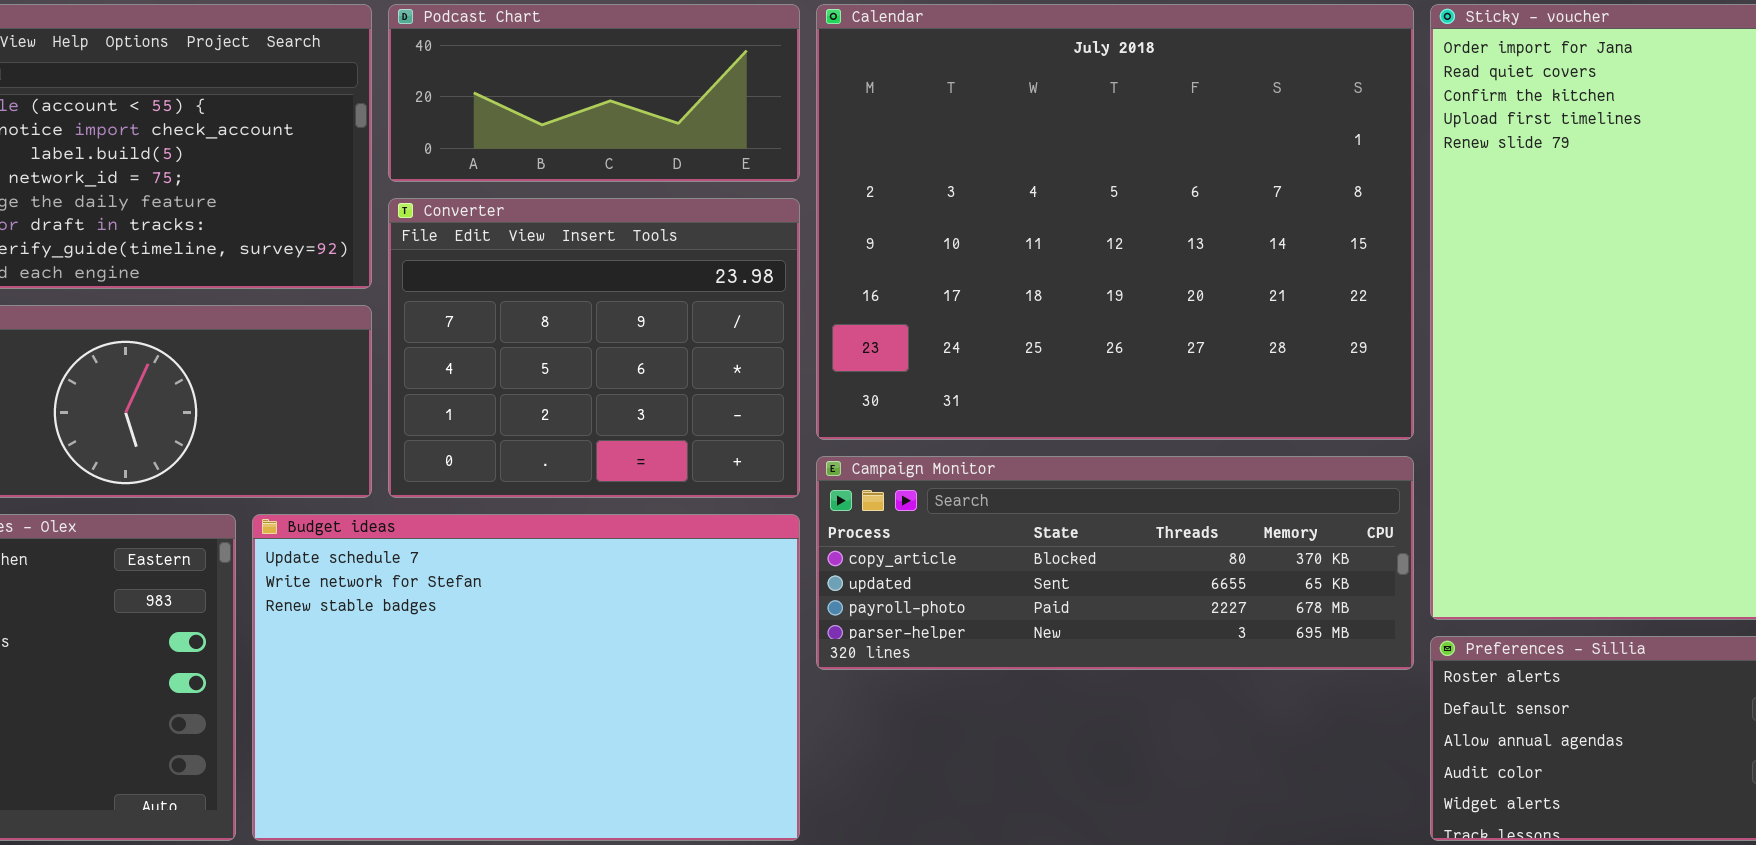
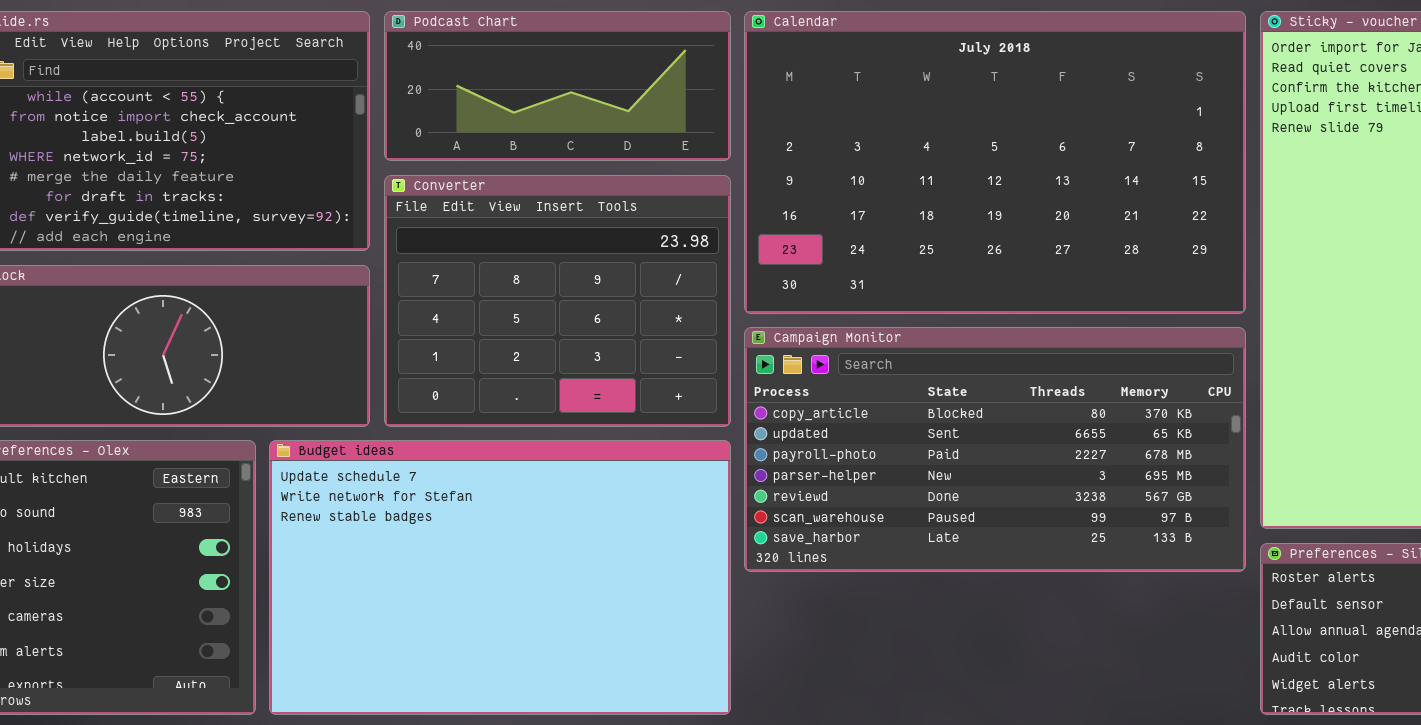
Calendar: [816,4,1414,440] -> [744,11,1246,314], resized
Campaign Monitor: [816,456,1414,670] -> [744,327,1246,572], resized

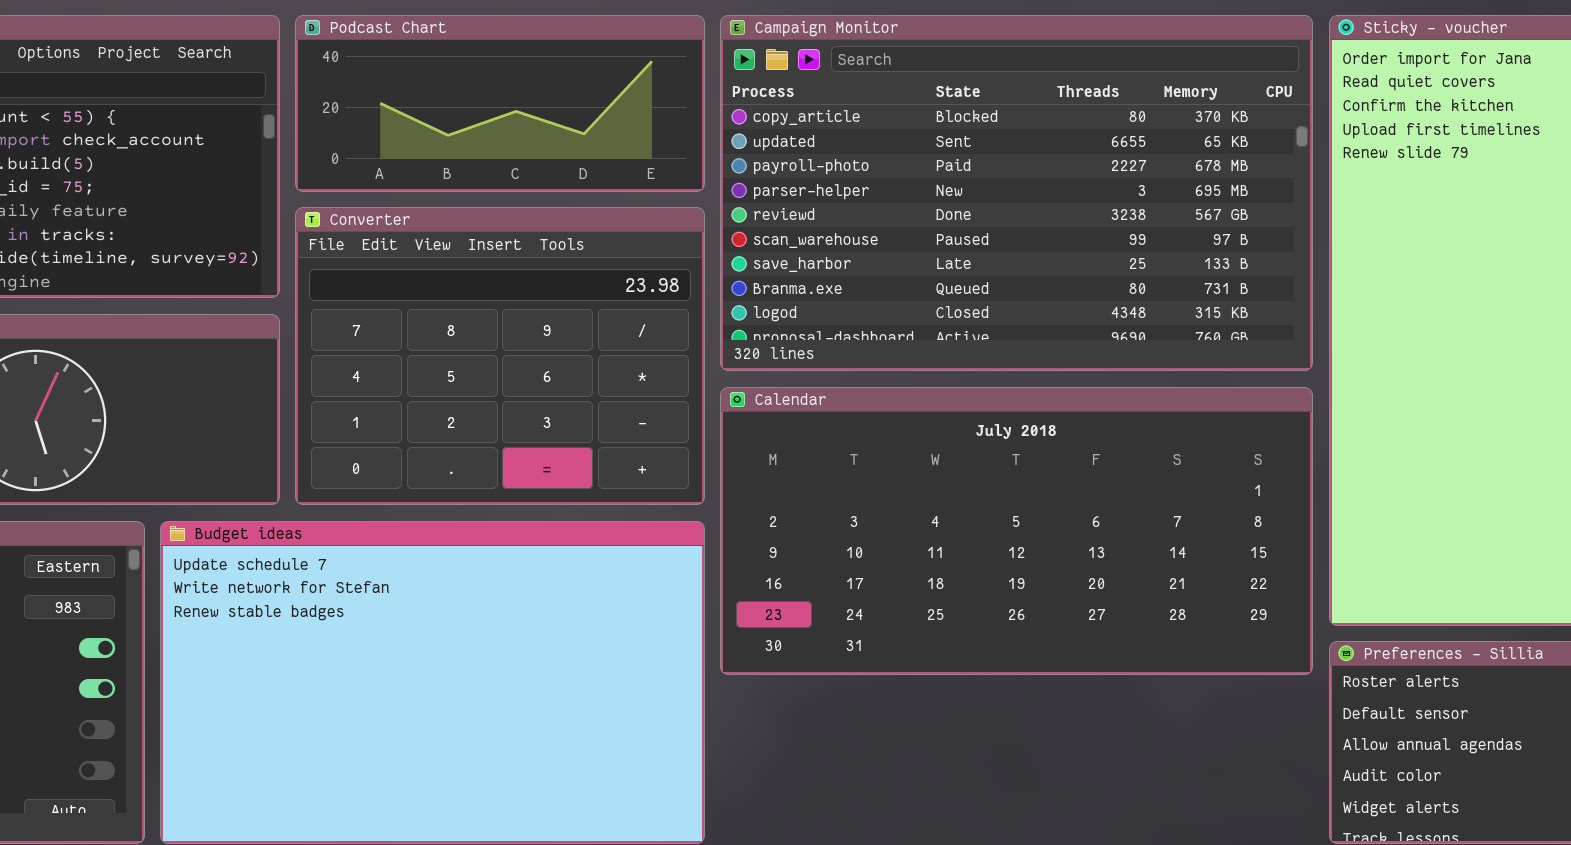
Calendar: [744,11,1246,314] -> [720,387,1313,675], moved, resized
Campaign Monitor: [744,327,1246,572] -> [720,15,1313,371], moved, resized

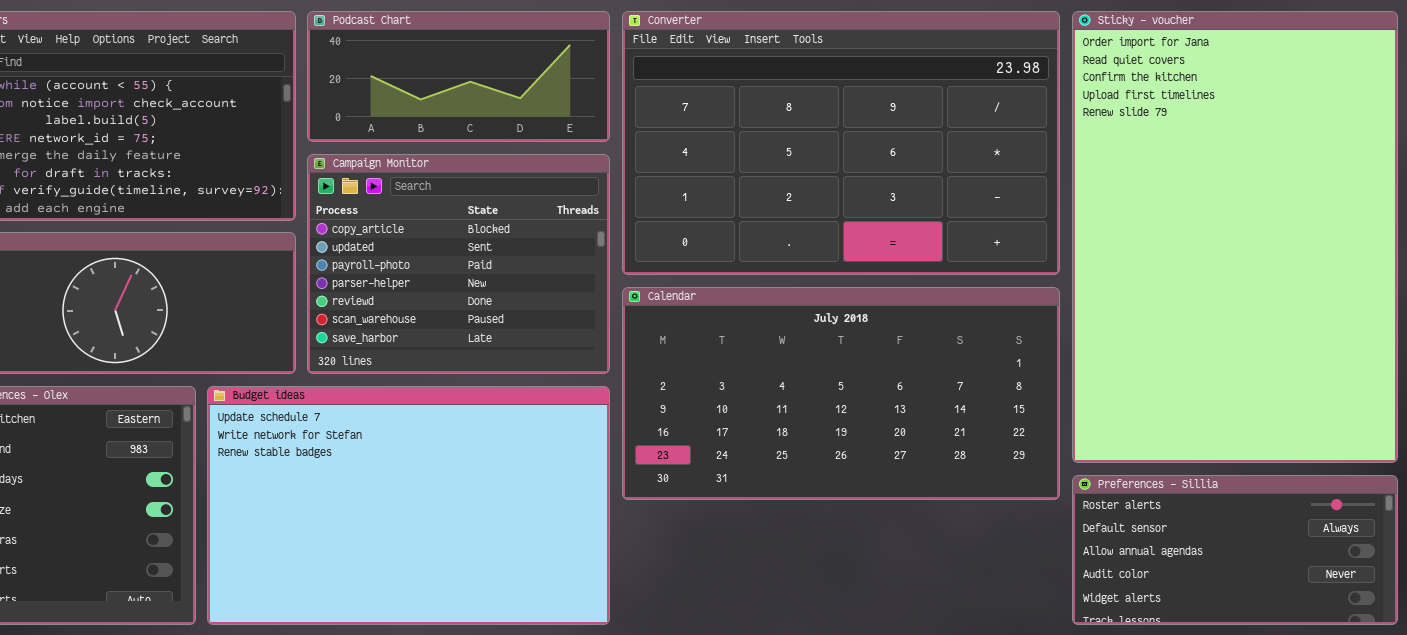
Campaign Monitor: [720,15,1313,371] -> [307,154,610,374], moved, resized
Converter: [295,207,705,505] -> [622,11,1060,275], moved, resized

